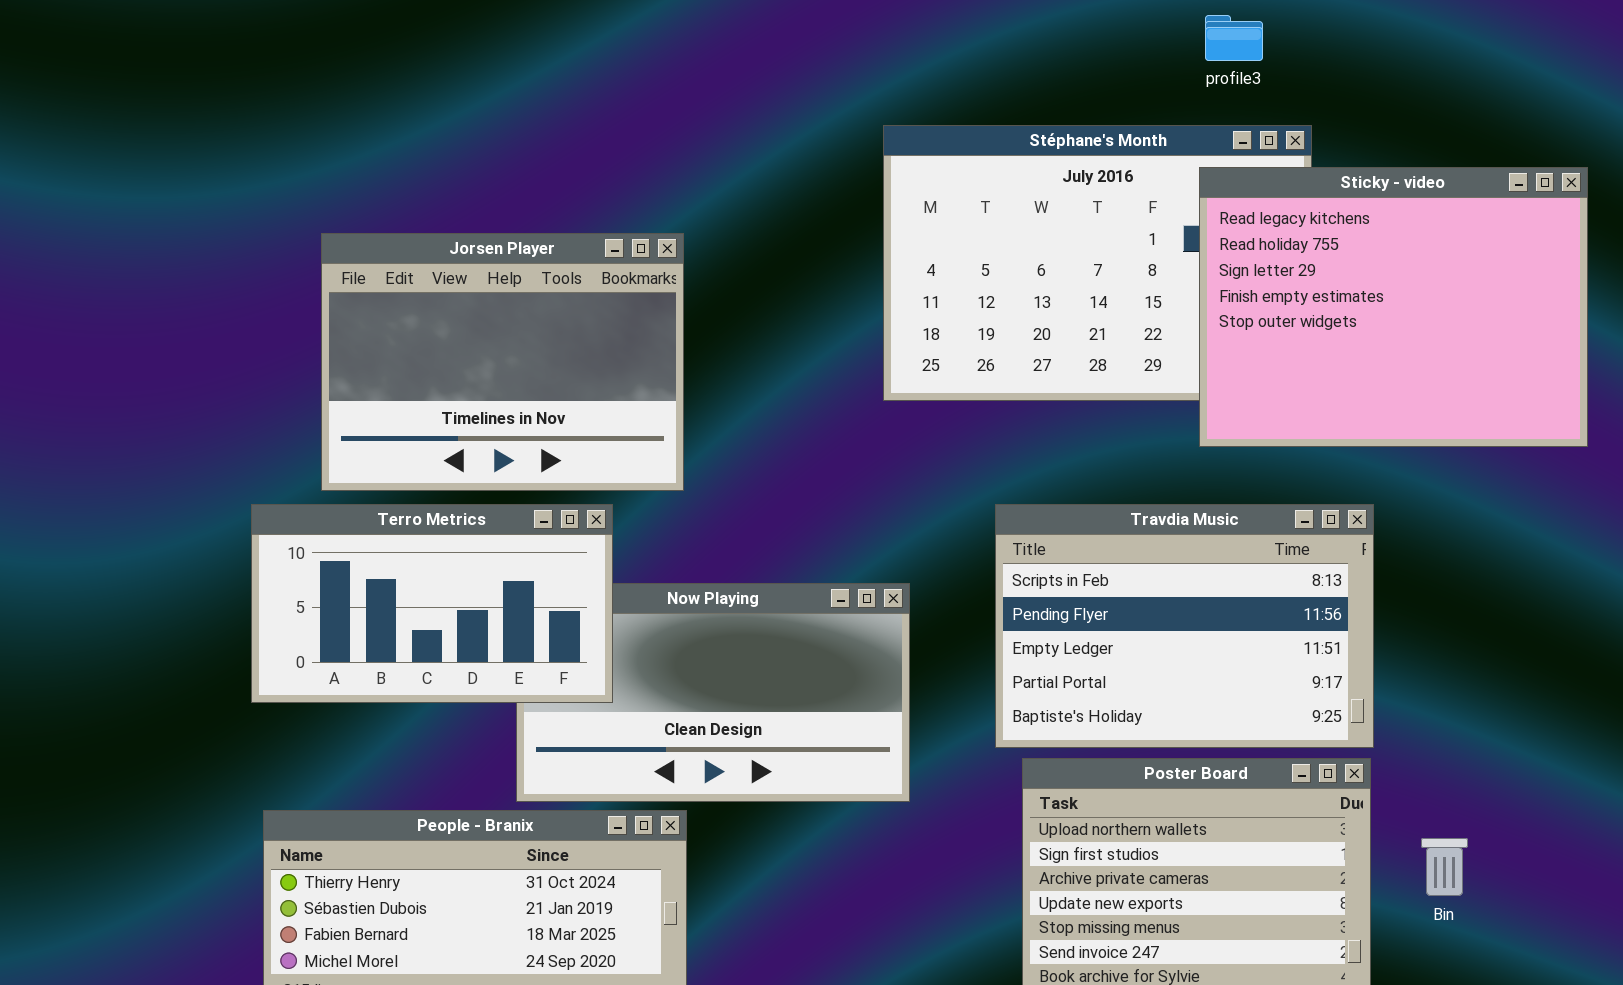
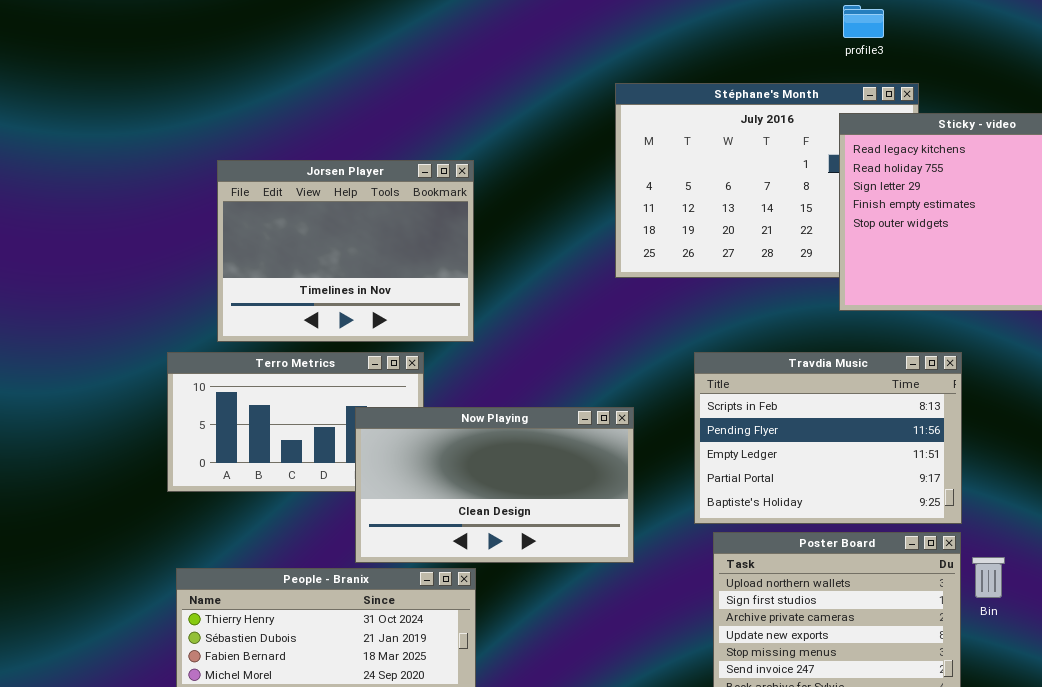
Now Playing: [516,583,910,802] -> [355,407,634,563], raised
Bin: [1421,838,1468,896] -> [972,557,1005,598], moved

